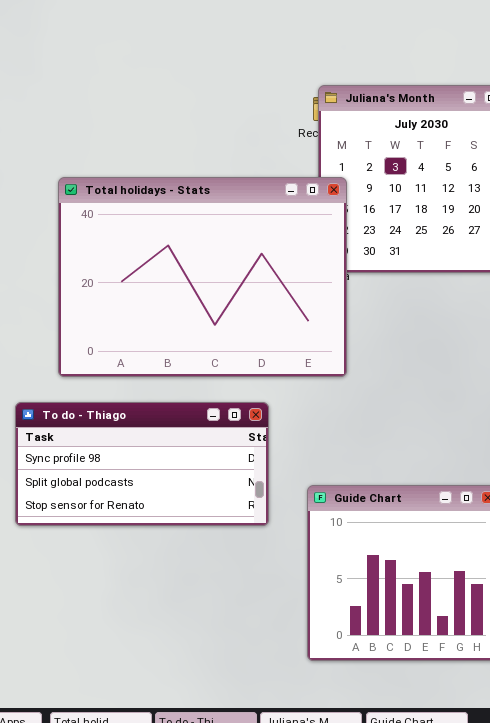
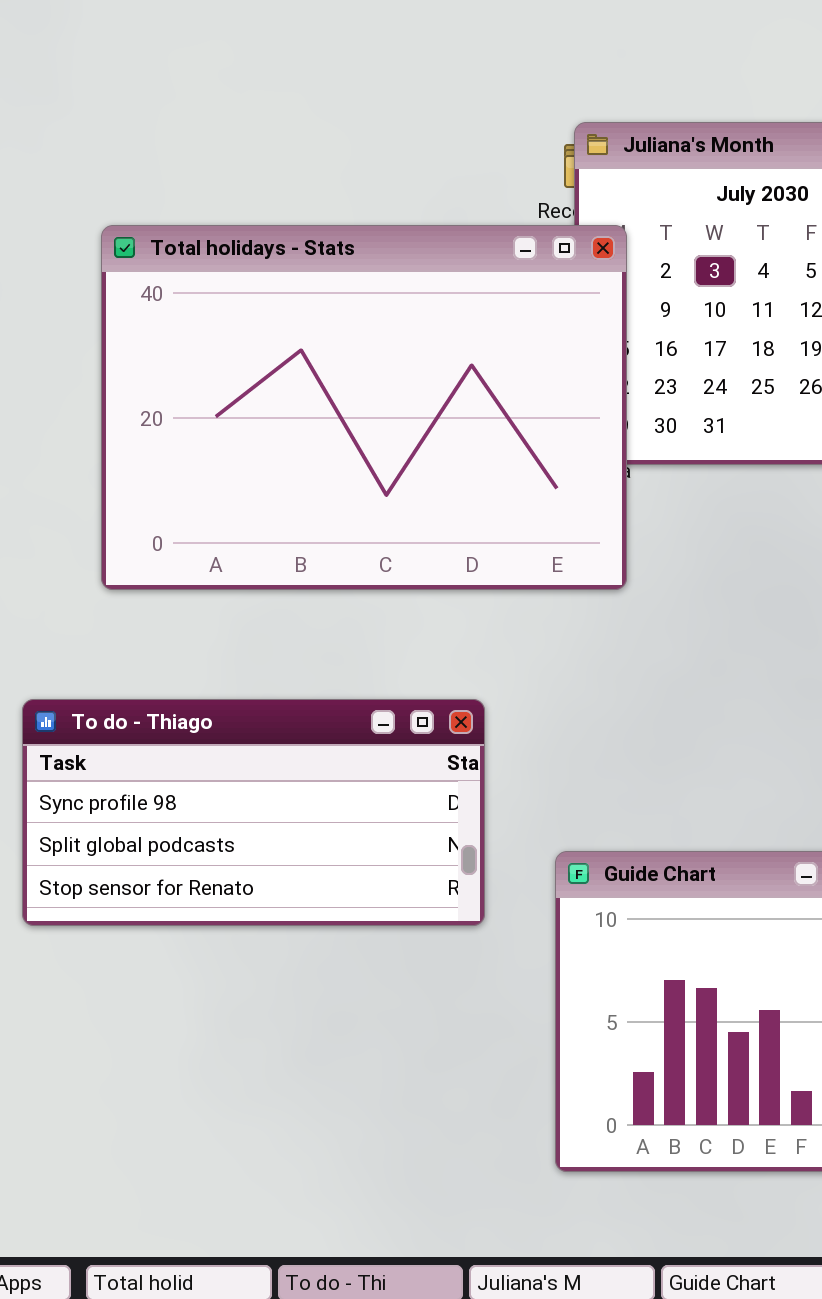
Total holidays - Stats: [58,177,347,377] -> [101,225,627,590], moved

